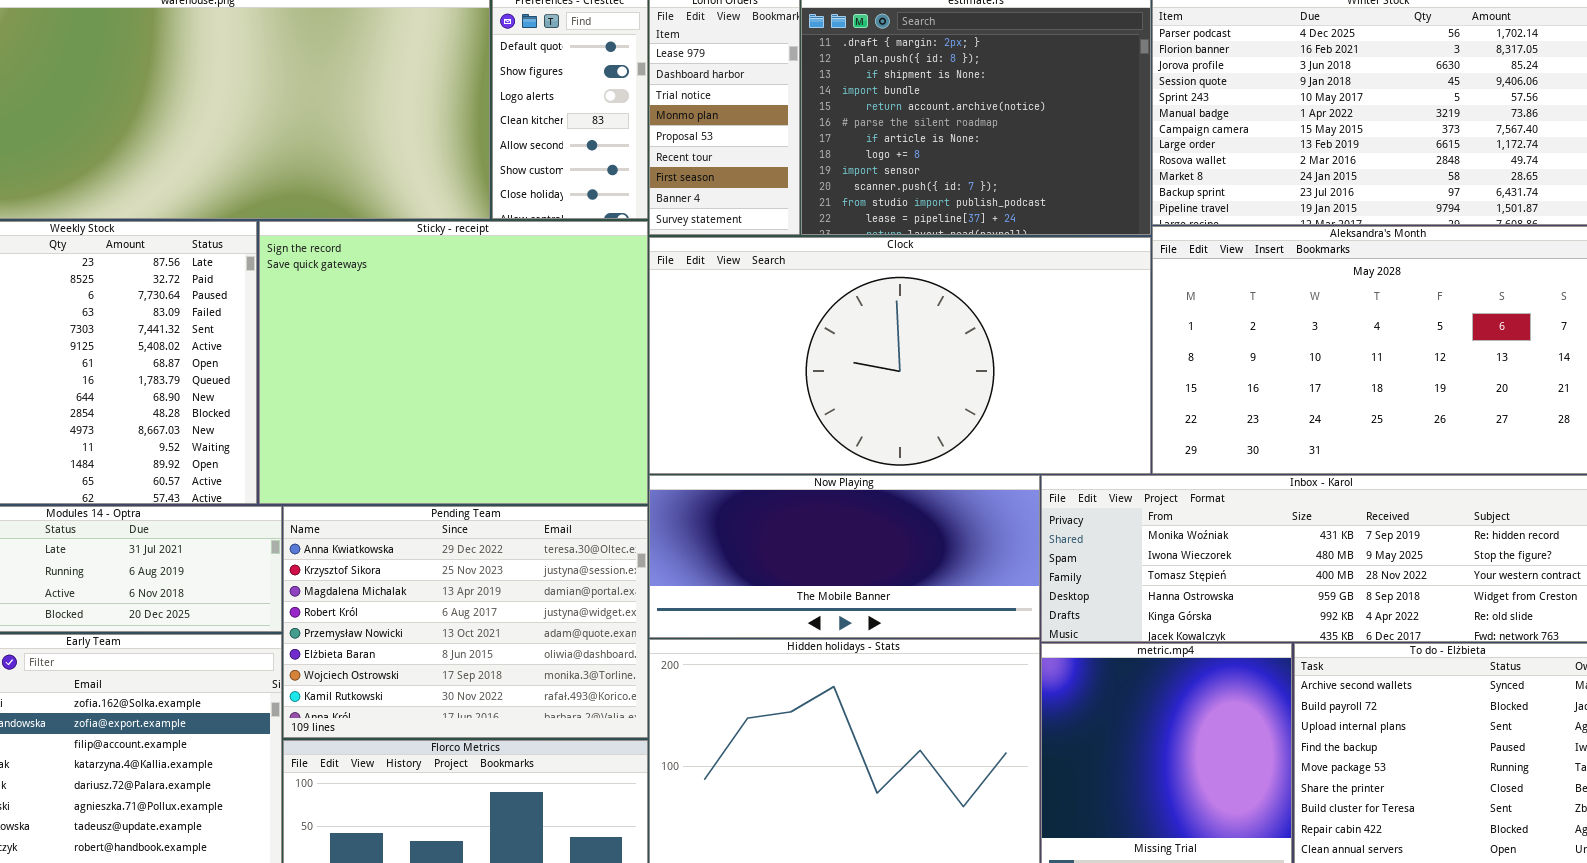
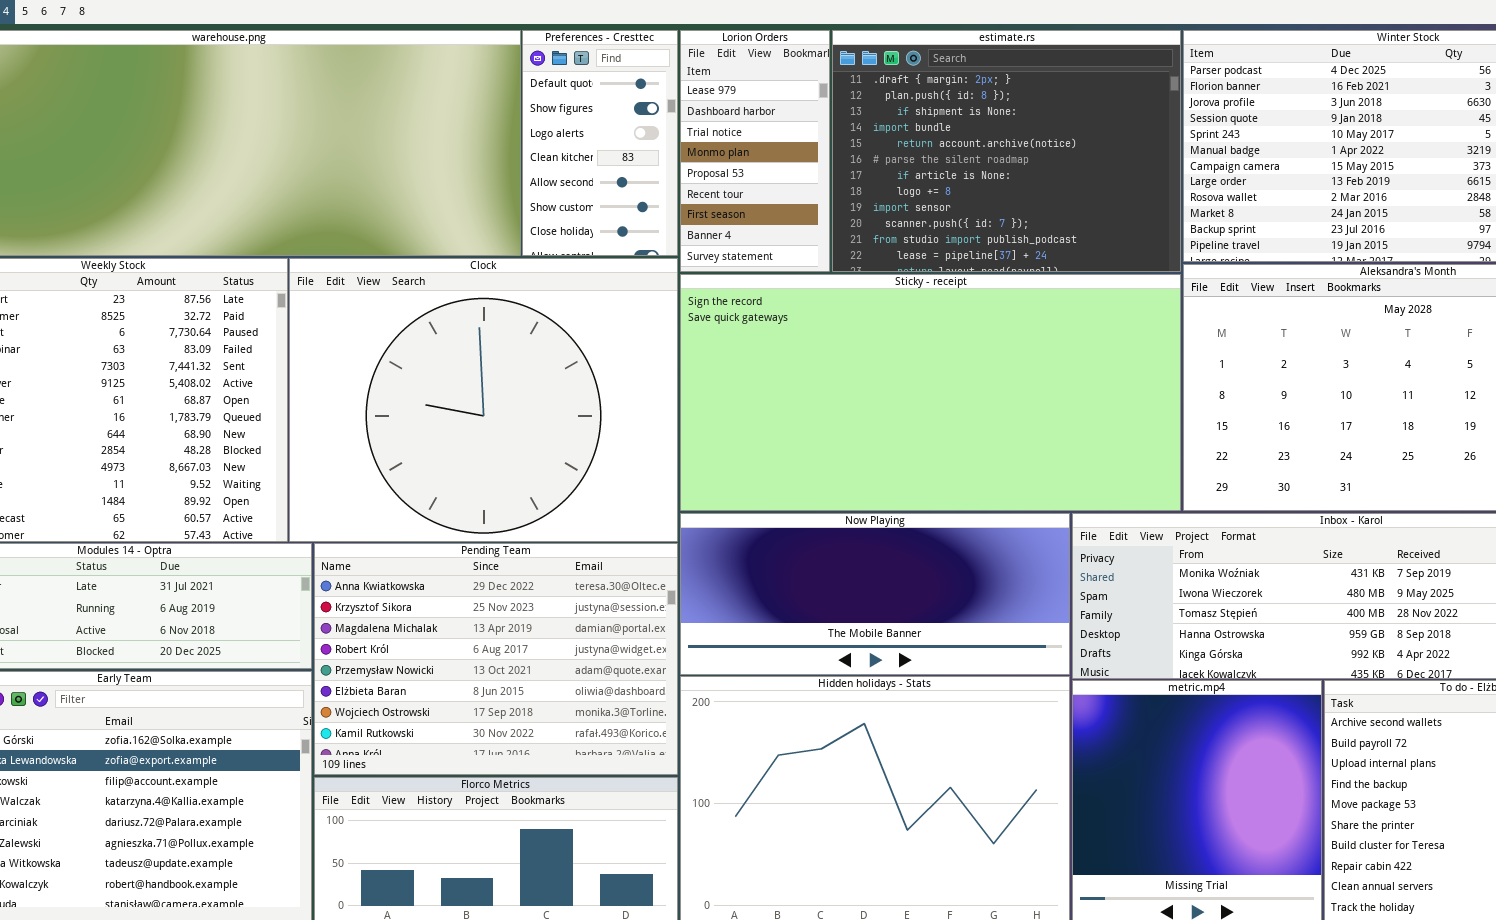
Sticky - receipt: [259,221,648,504] -> [680,274,1181,511], moved, resized
Clock: [649,237,1151,474] -> [289,258,678,542], moved, resized

